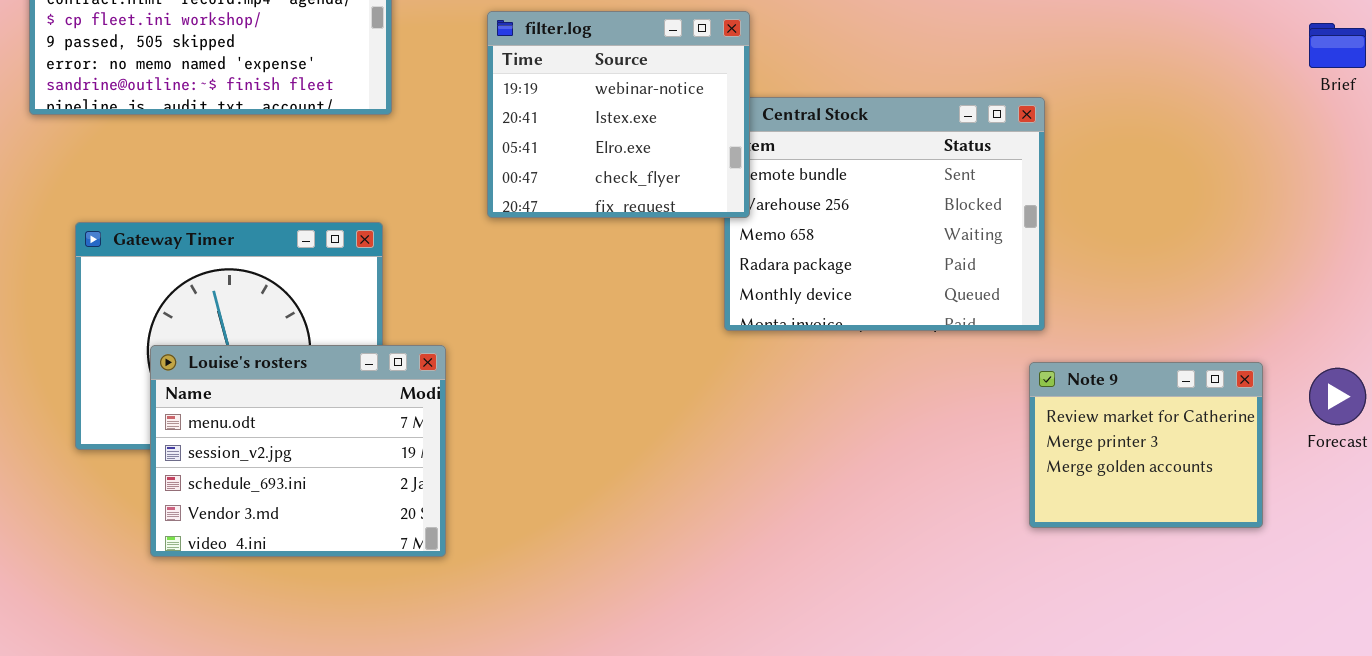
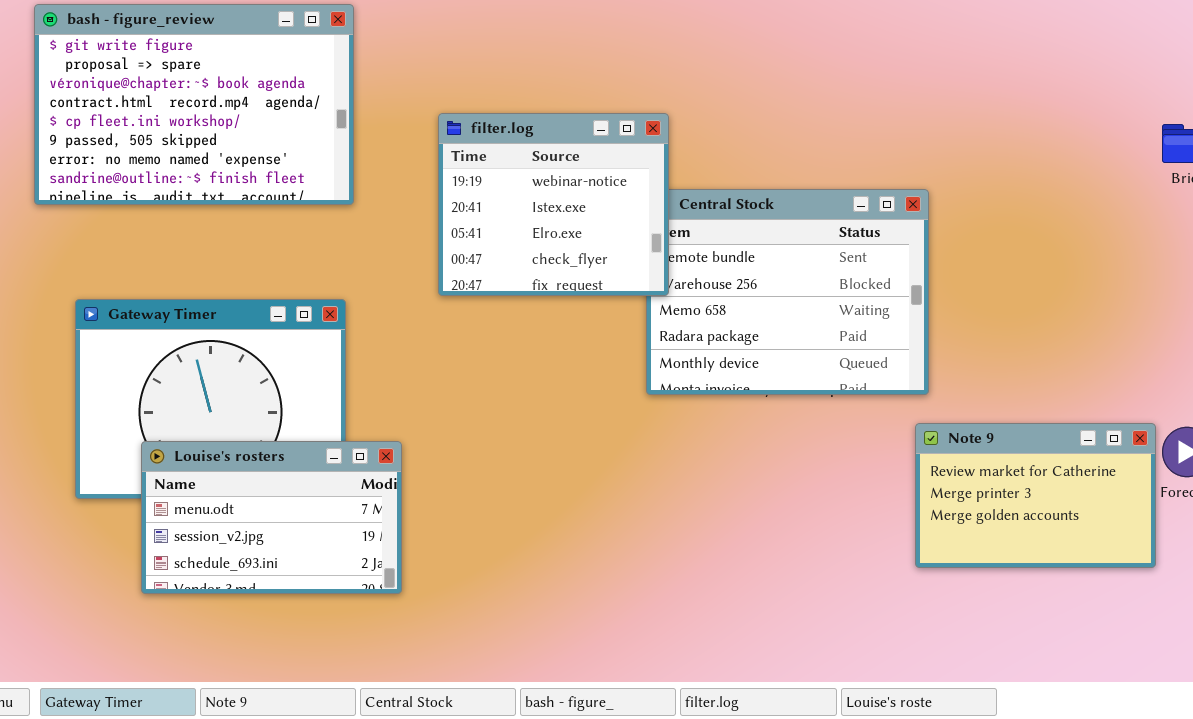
Louise's rosters: [150,345,446,557] -> [141,441,402,594], resized
Note 9: [1029,362,1263,528] -> [915,423,1156,568], resized

